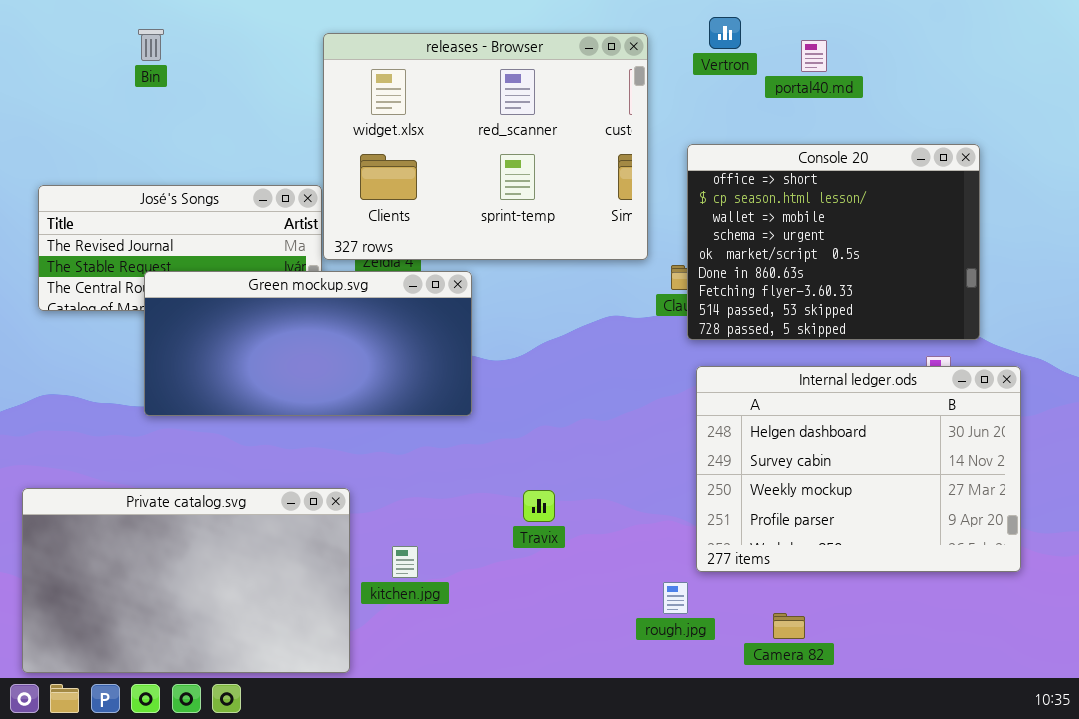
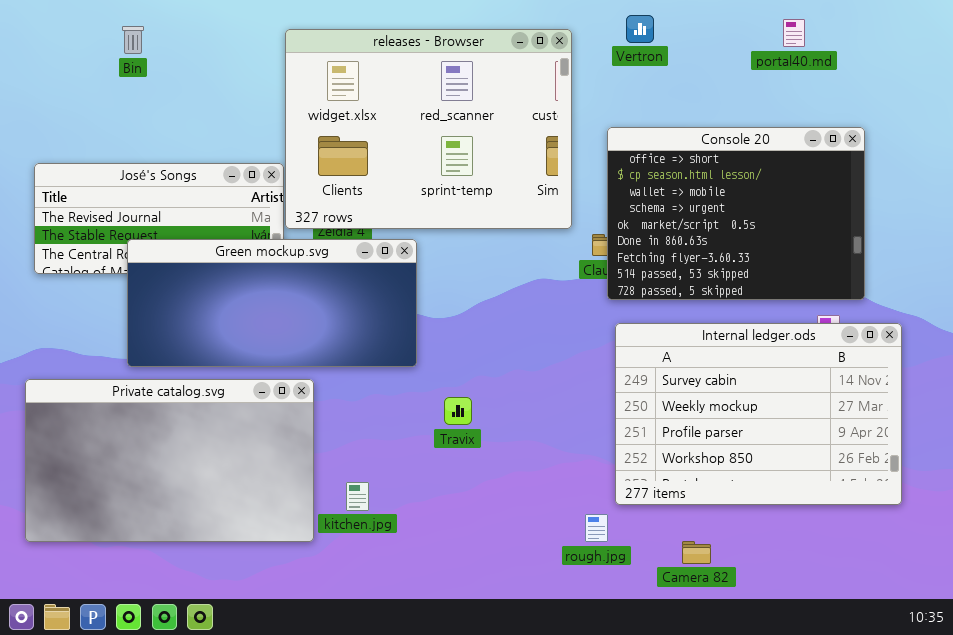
portal40.md: [801,40,827,72] -> [783,19,805,47], moved
Internal ledger.ods: [696,366,1021,572] -> [615,323,902,505], scrolled down 1 row
Private catalog.svg: [22,488,350,673] -> [25,379,314,542], moved
Travix: [523,490,555,522] -> [444,397,472,425], moved

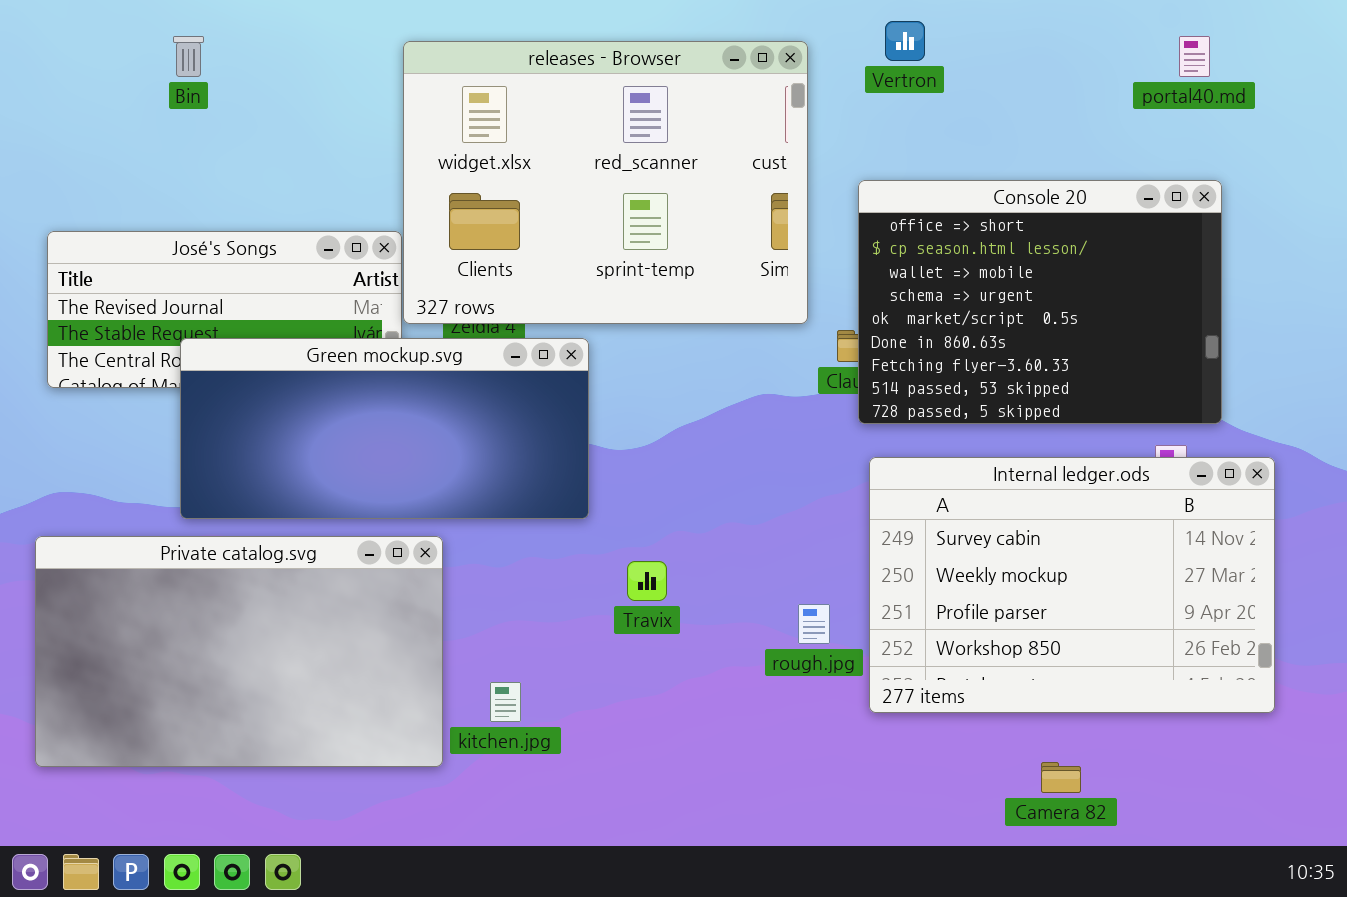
portal40.md: [783,19,805,47] -> [1179,36,1210,77], moved
rough.jpg: [585,514,608,542] -> [798,604,830,644], moved
Camera 82: [682,541,711,564] -> [1041,762,1081,793], moved

